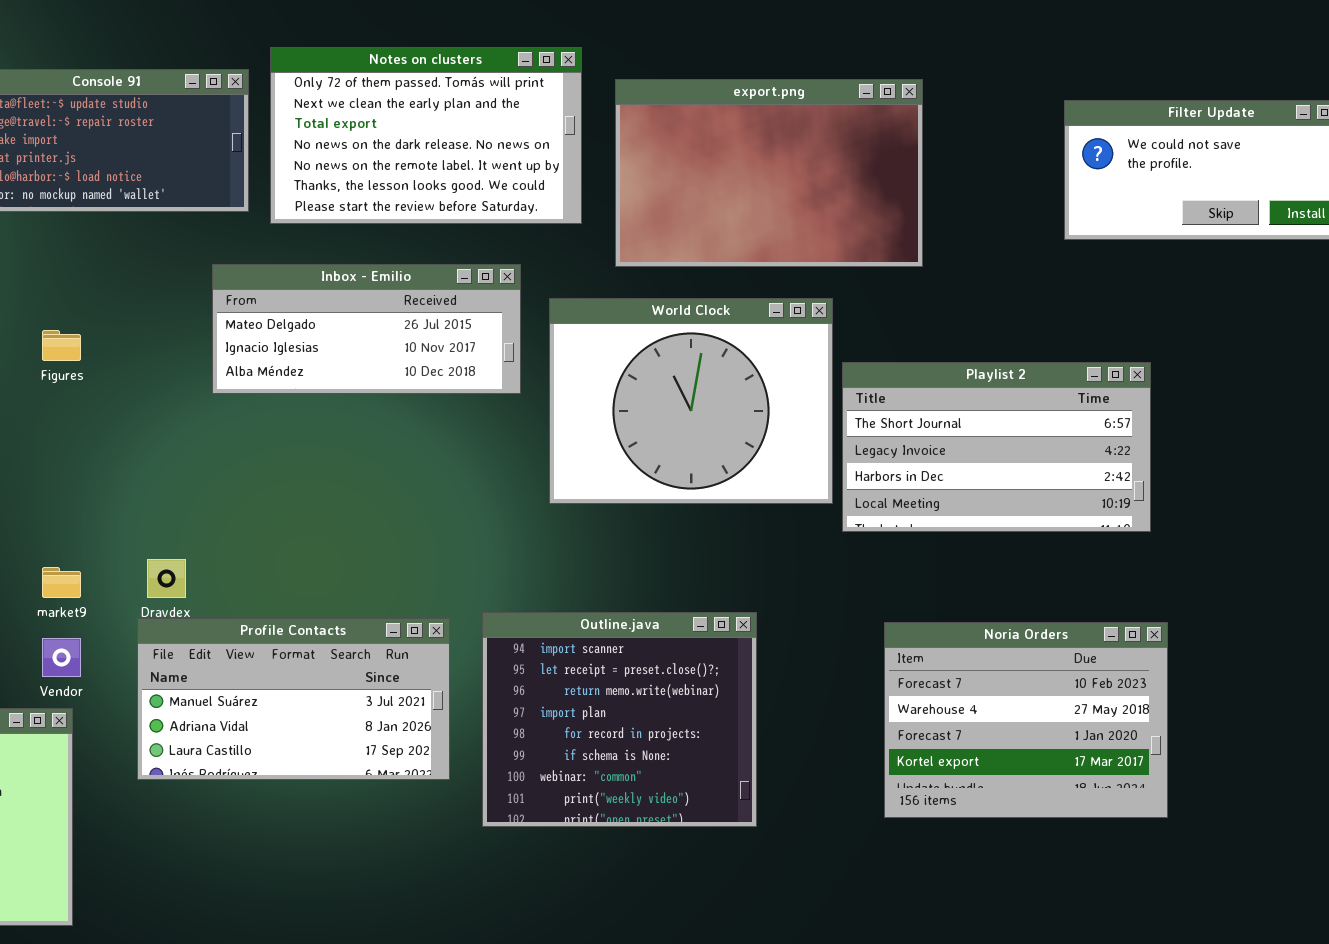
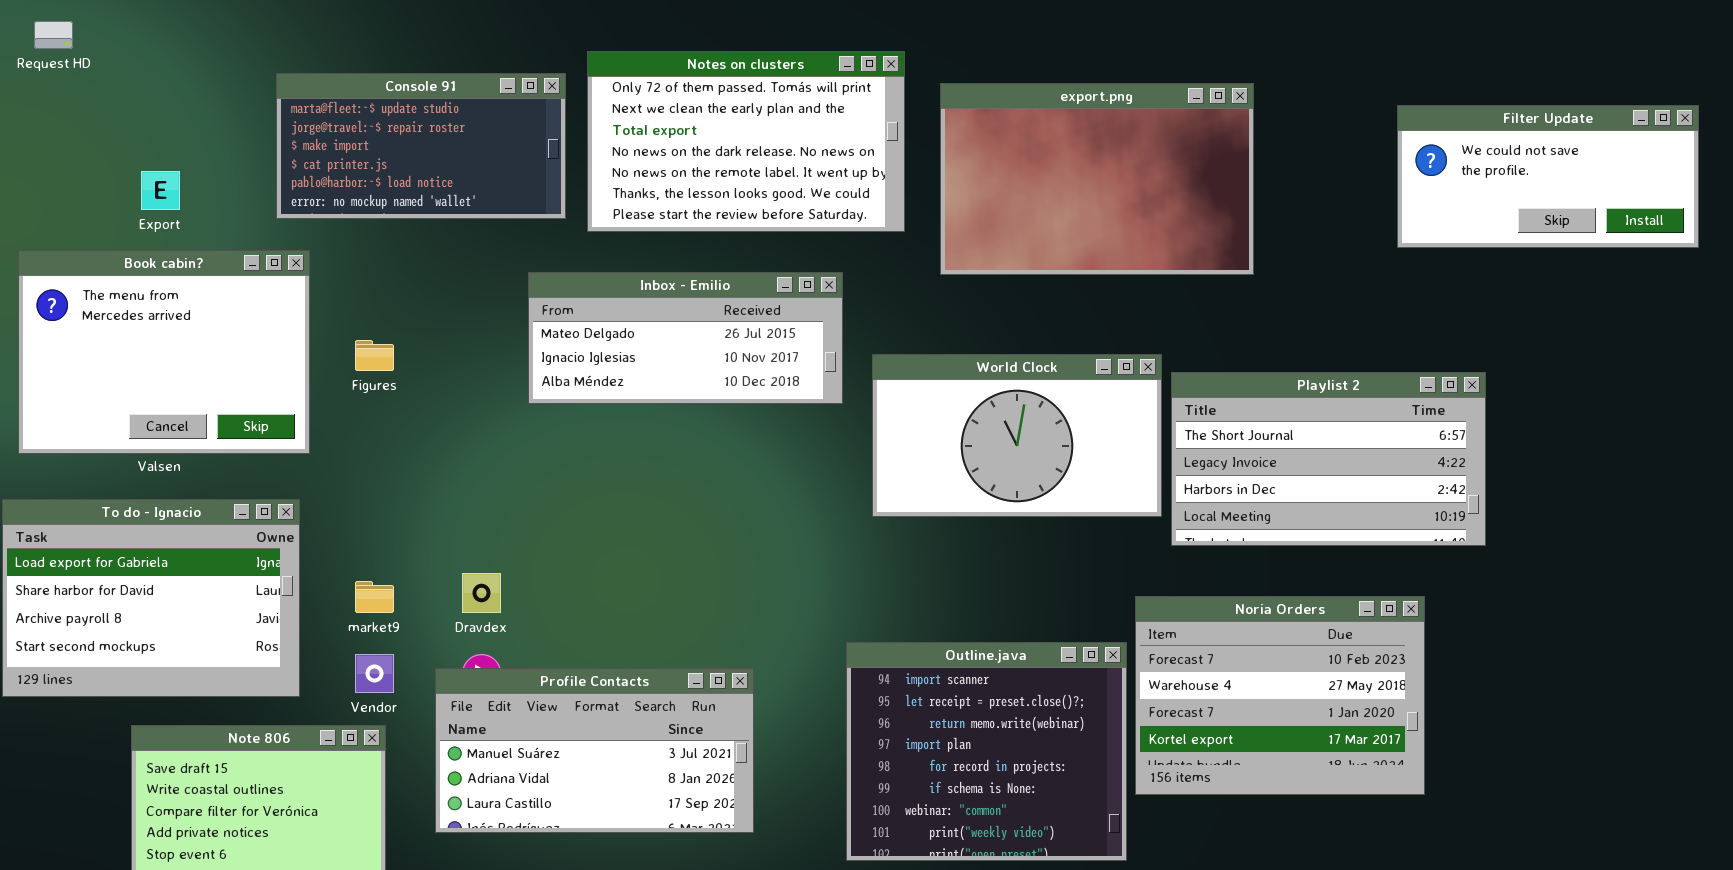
World Clock: [549,298,833,504] -> [872,354,1162,517], resized
Outline.java: [482,612,757,827] -> [846,642,1127,861], moved
Profile Contacts: [137,618,450,780] -> [435,668,754,833], moved
Noria Orders: [884,622,1168,818] -> [1135,596,1425,795], moved

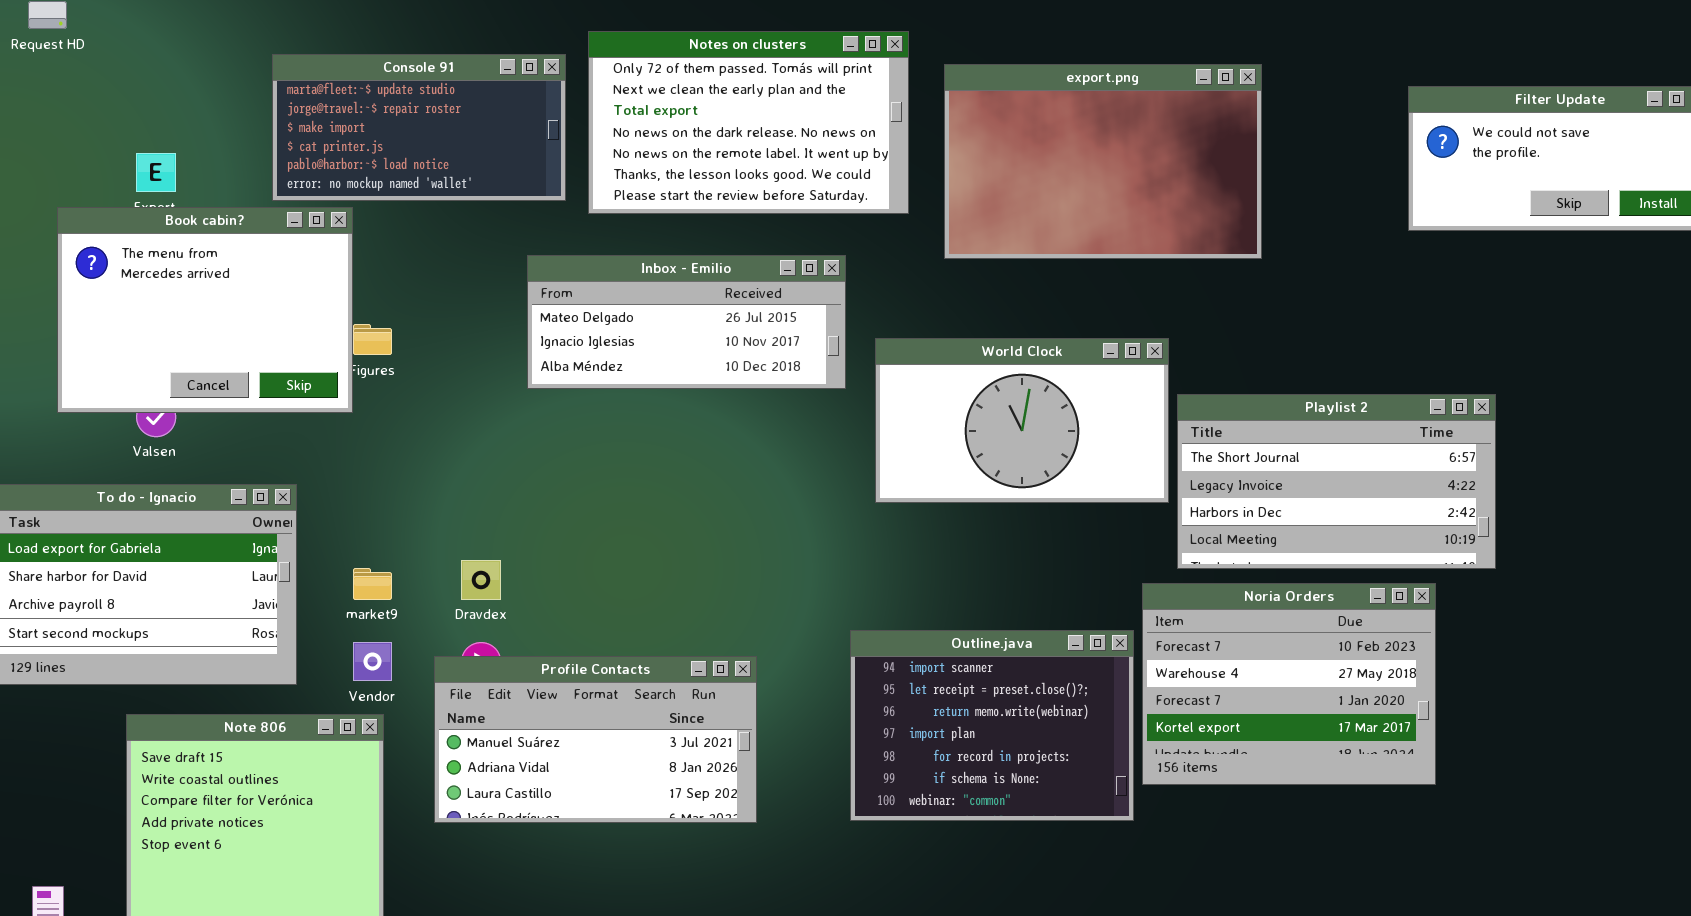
Book cabin?: [18,250,310,454] -> [57,207,353,413], moved
Playlist 2: [1171,372,1486,546] -> [1177,394,1496,569], moved
Outline.java: [846,642,1127,861] -> [850,630,1134,821], resized

